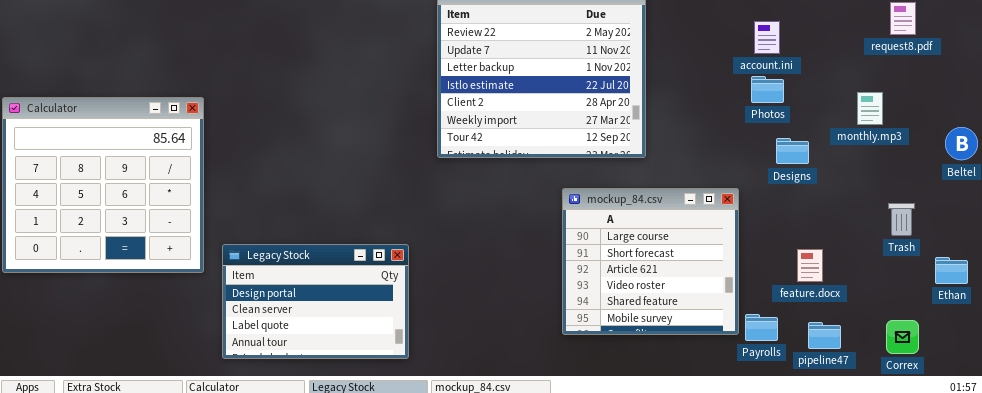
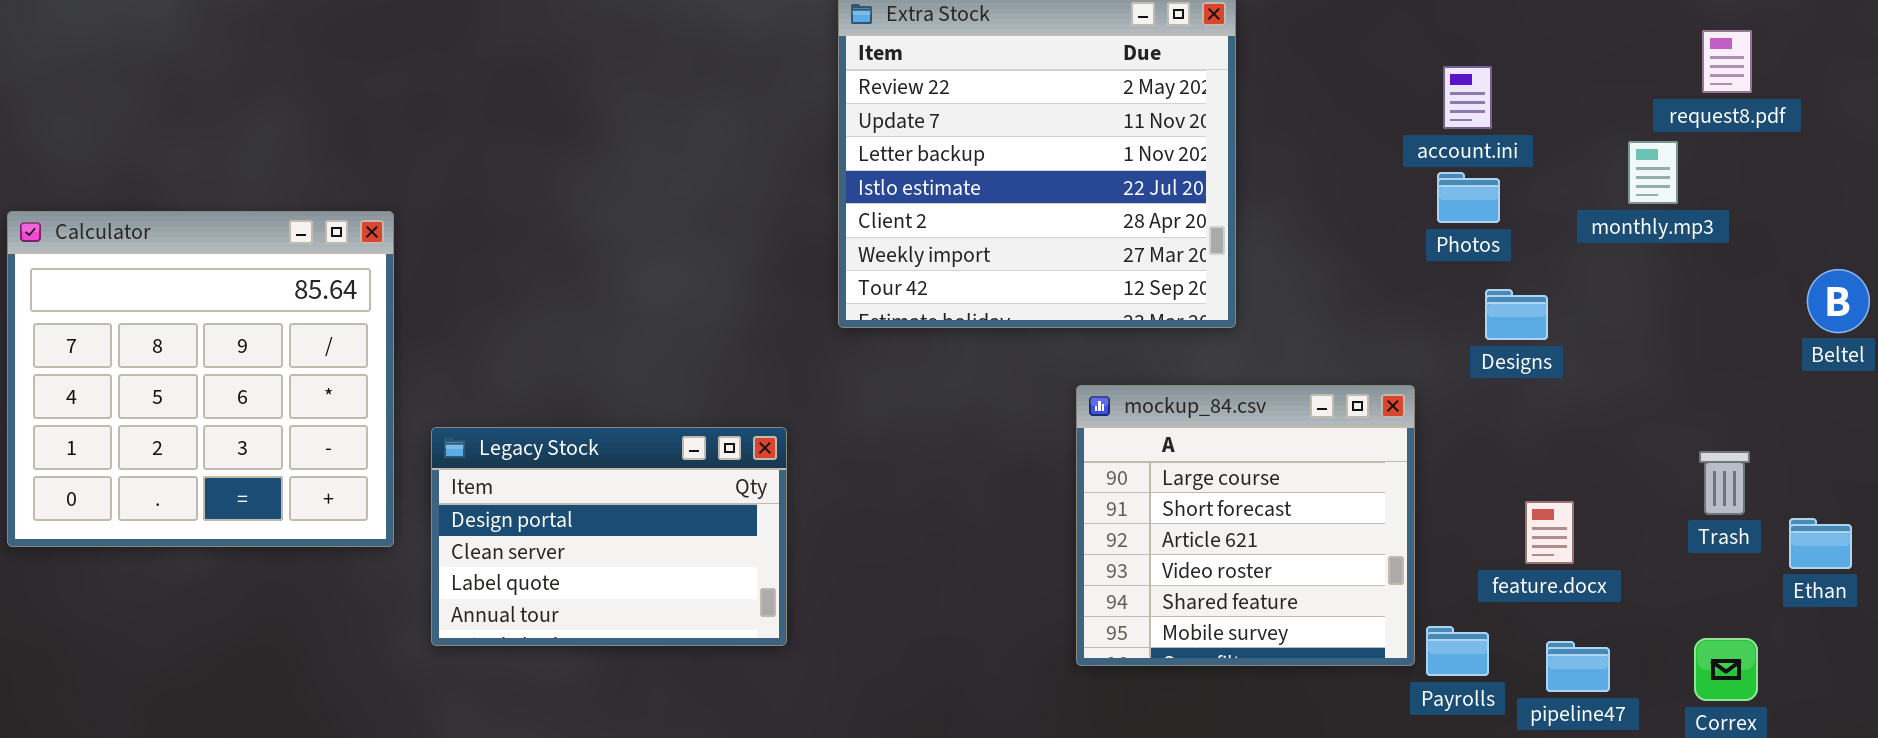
monthly.mp3: [857,92,883,125] -> [1628,141,1678,204], moved
Trash: [888,203,915,236] -> [1699,451,1750,515], moved
Legacy Stock: [222,244,409,359] -> [431,427,787,646], moved

